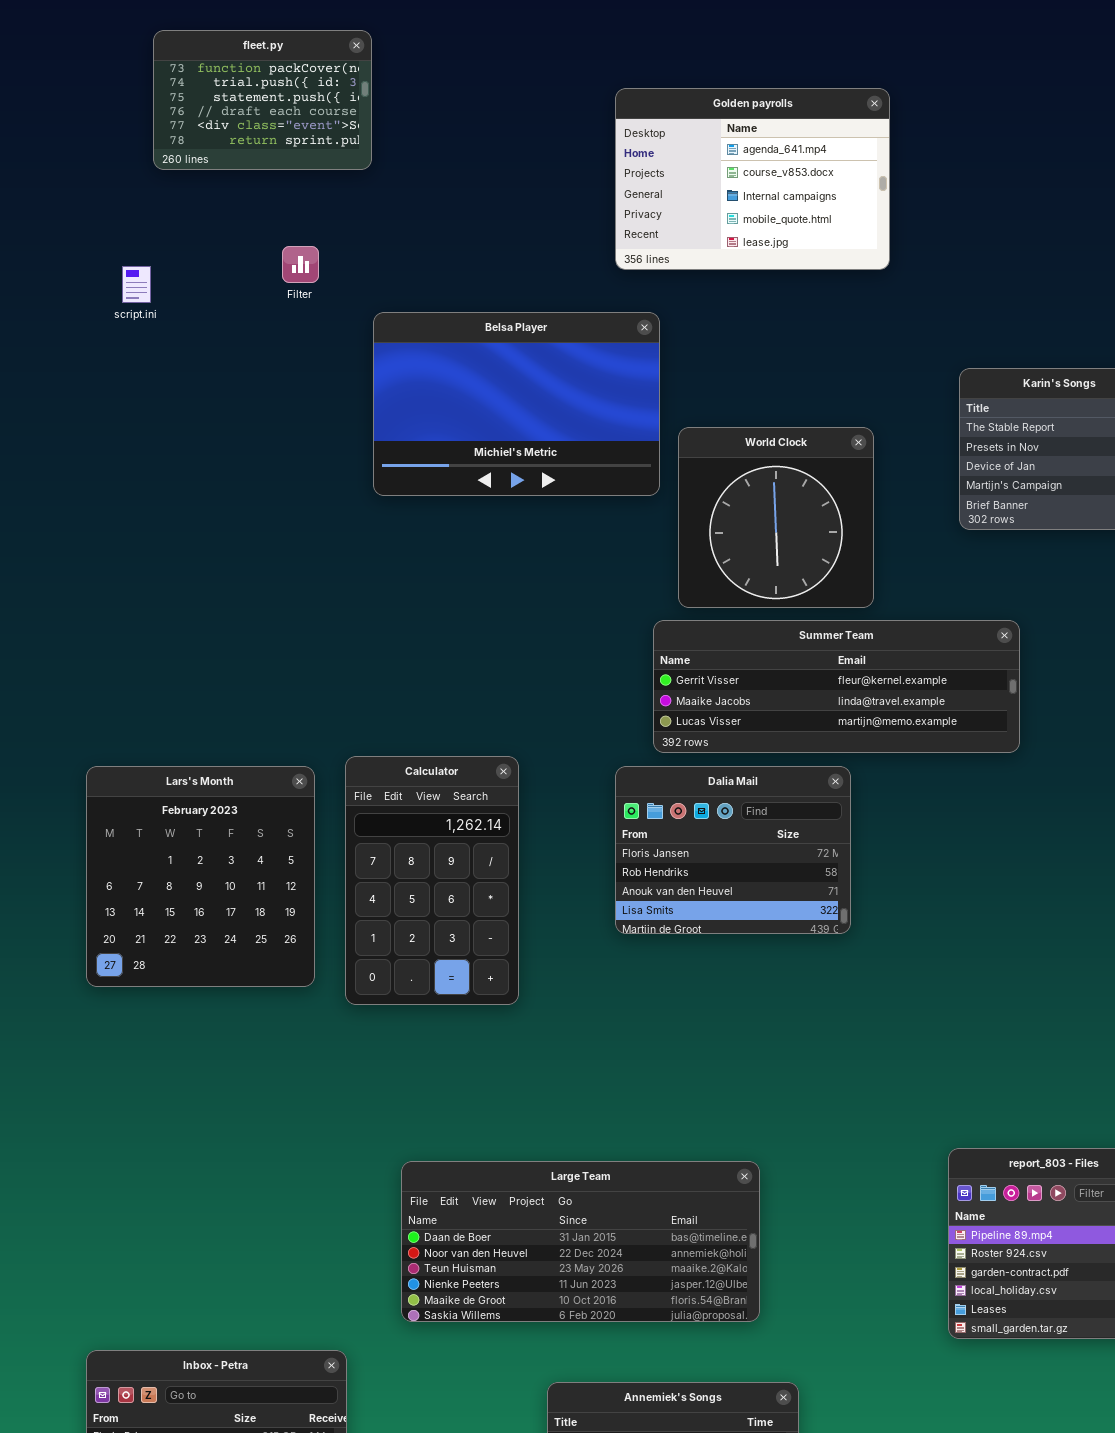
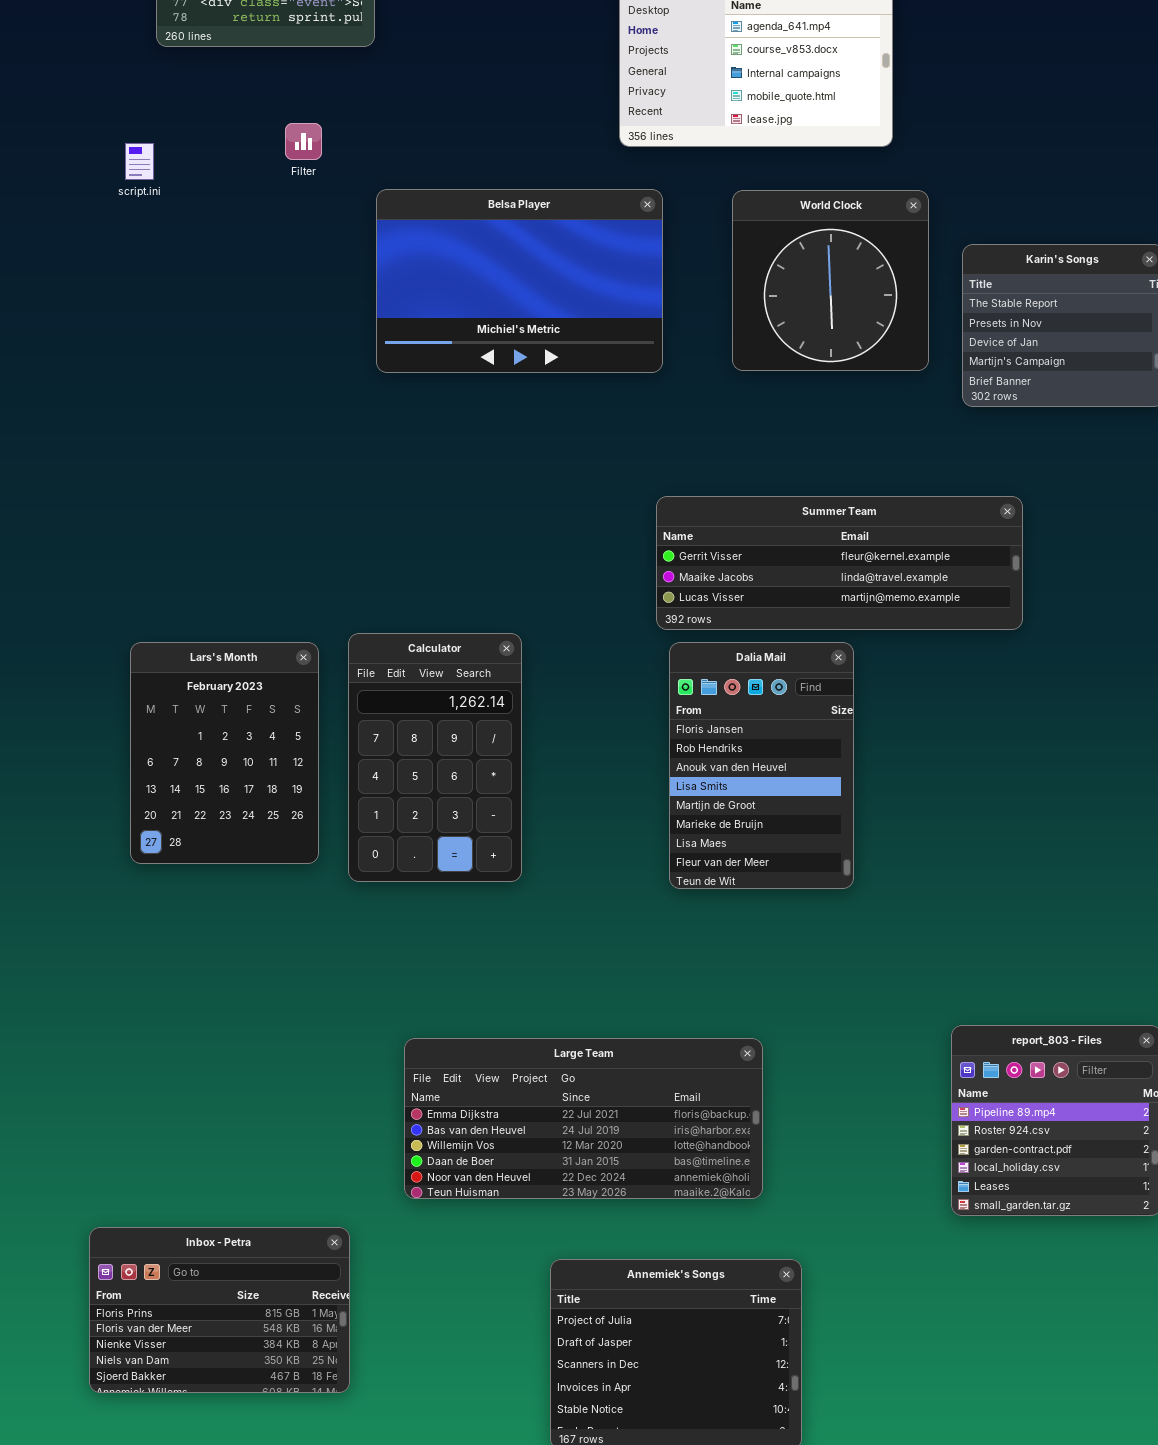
World Clock: [678,427,874,608] -> [732,190,929,371], moved
Lars's Month: [86,766,315,987] -> [130,642,319,864], resized
Dalia Mail: [615,766,851,934] -> [669,642,854,889], resized
Large Team: [401,1161,760,1322] -> [404,1038,763,1199], scrolled up 3 rows

